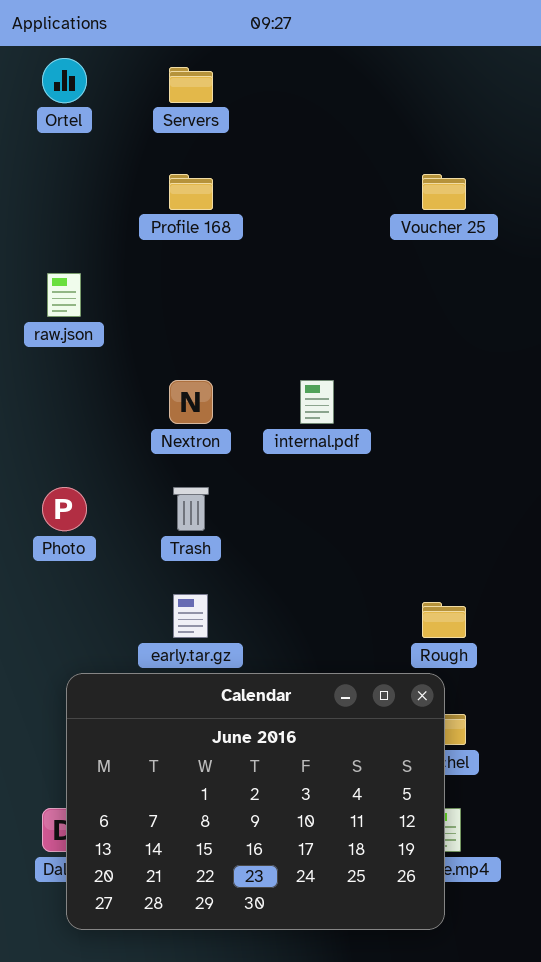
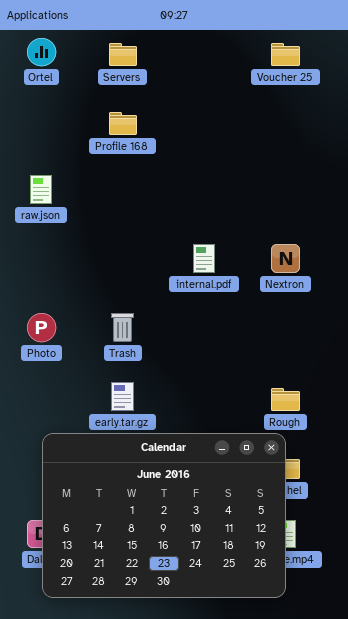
Voucher 25: [422,174,466,210] -> [271,43,300,66], moved
Nextron: [169,380,213,424] -> [271,244,300,273], moved

